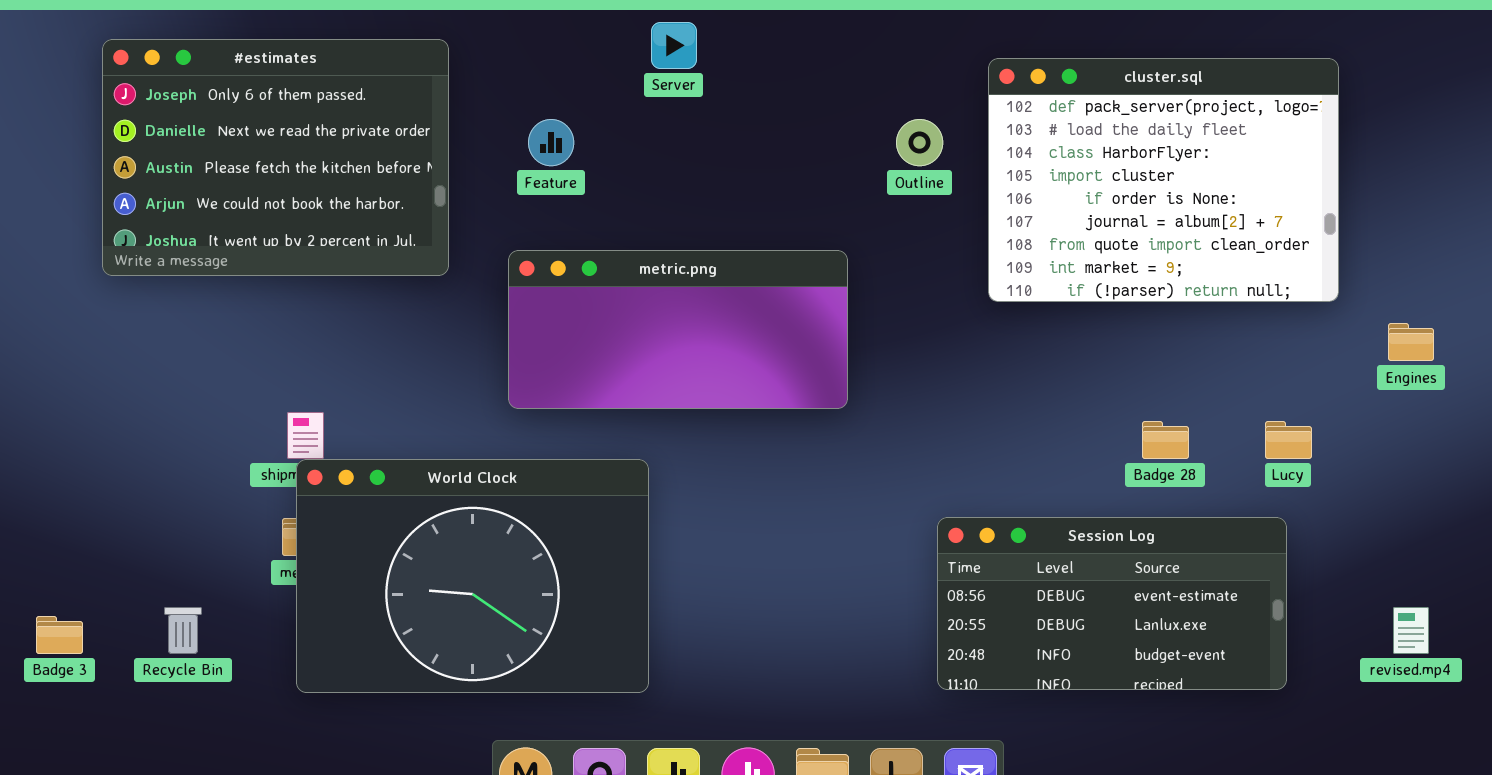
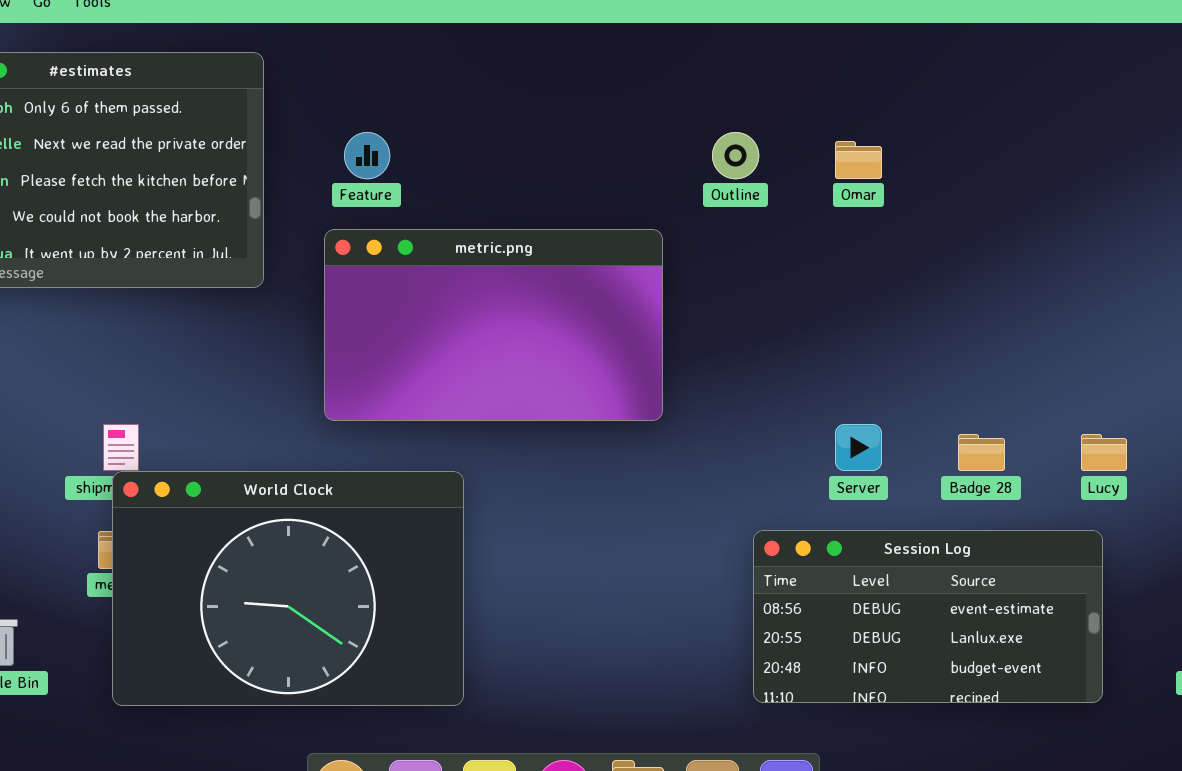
Server: [651,22,697,69] -> [835,424,882,471], moved
cluster.sql: [988,58,1339,302] -> none, closed
metric.png: [508,250,848,409] -> [324,229,663,421], resized

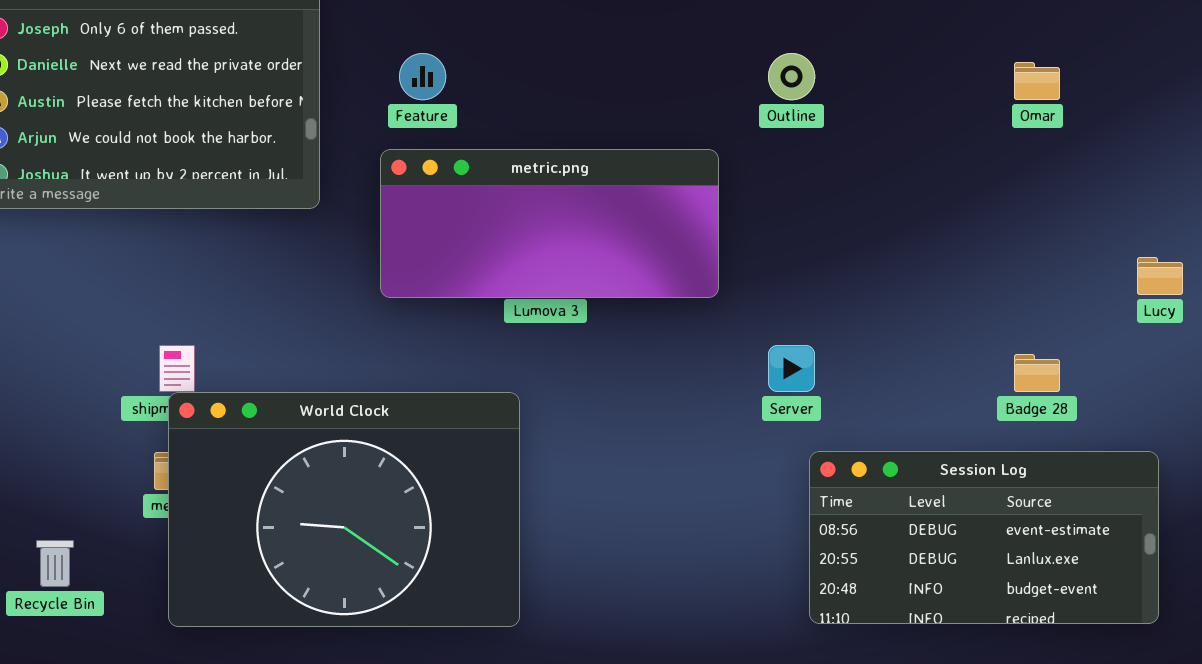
Omar: [835,141,882,179] -> [1014,62,1060,100], moved
metric.png: [324,229,663,421] -> [380,149,719,298], resized
Server: [835,424,882,471] -> [768,345,815,392], moved
Lucy: [1081,434,1127,471] -> [1137,257,1183,295], moved

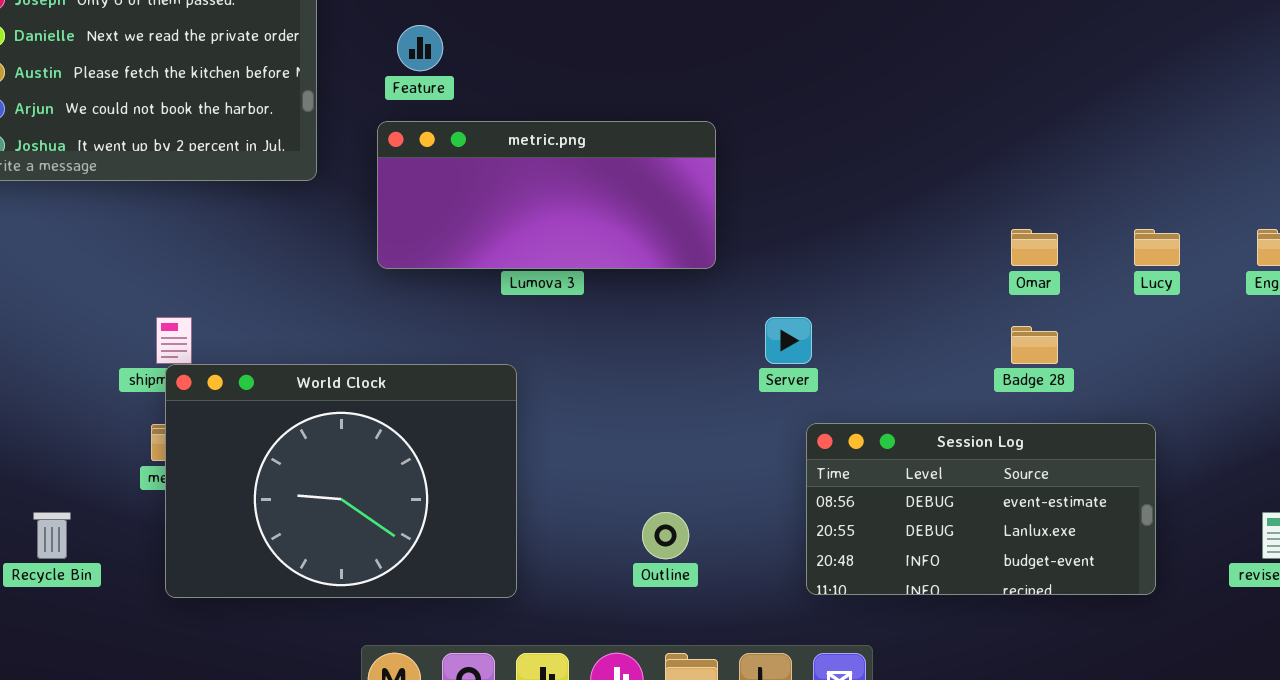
Outline: [768,53,815,100] -> [642,512,689,559], moved
Omar: [1014,62,1060,100] -> [1011,229,1058,266], moved

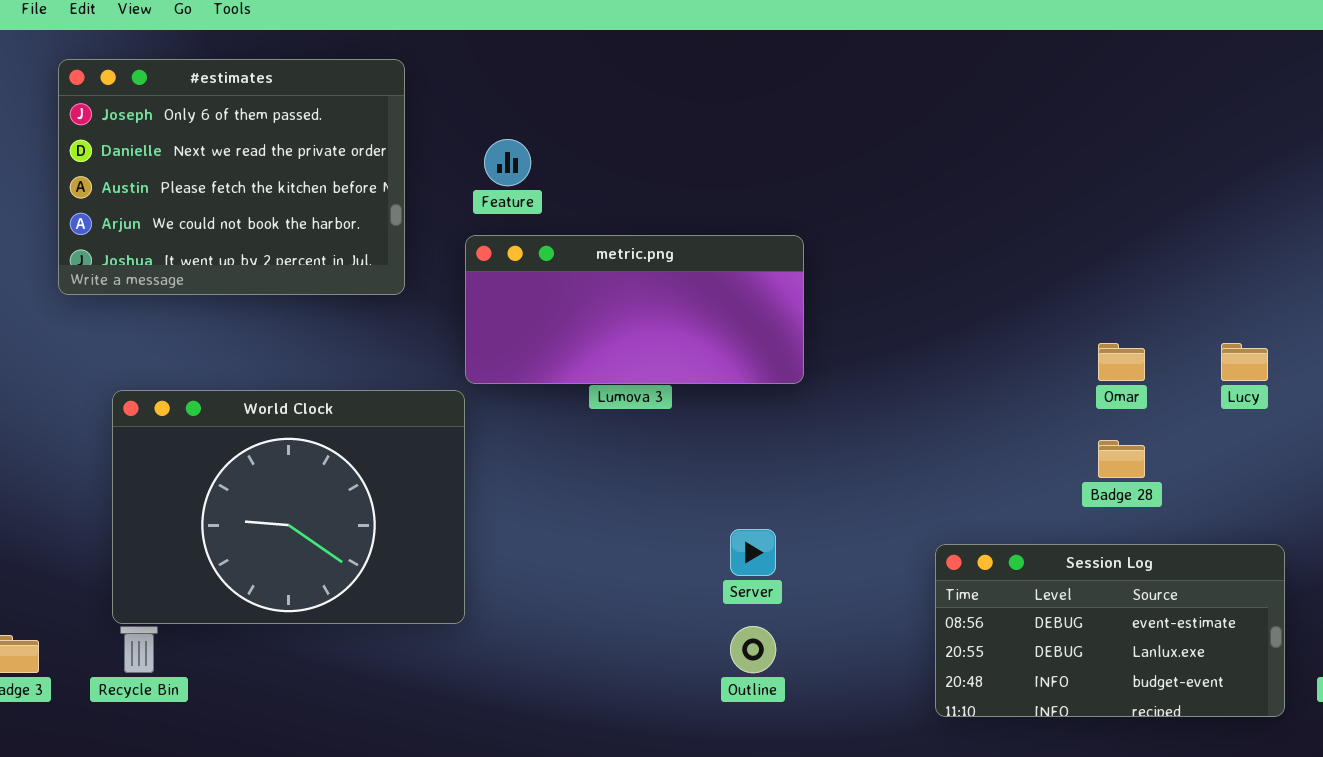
Server: [765,317,812,364] -> [730,529,776,576], moved
World Clock: [165,364,517,598] -> [112,390,465,624], moved
Session Log: [806,423,1156,595] -> [935,544,1285,717], moved

